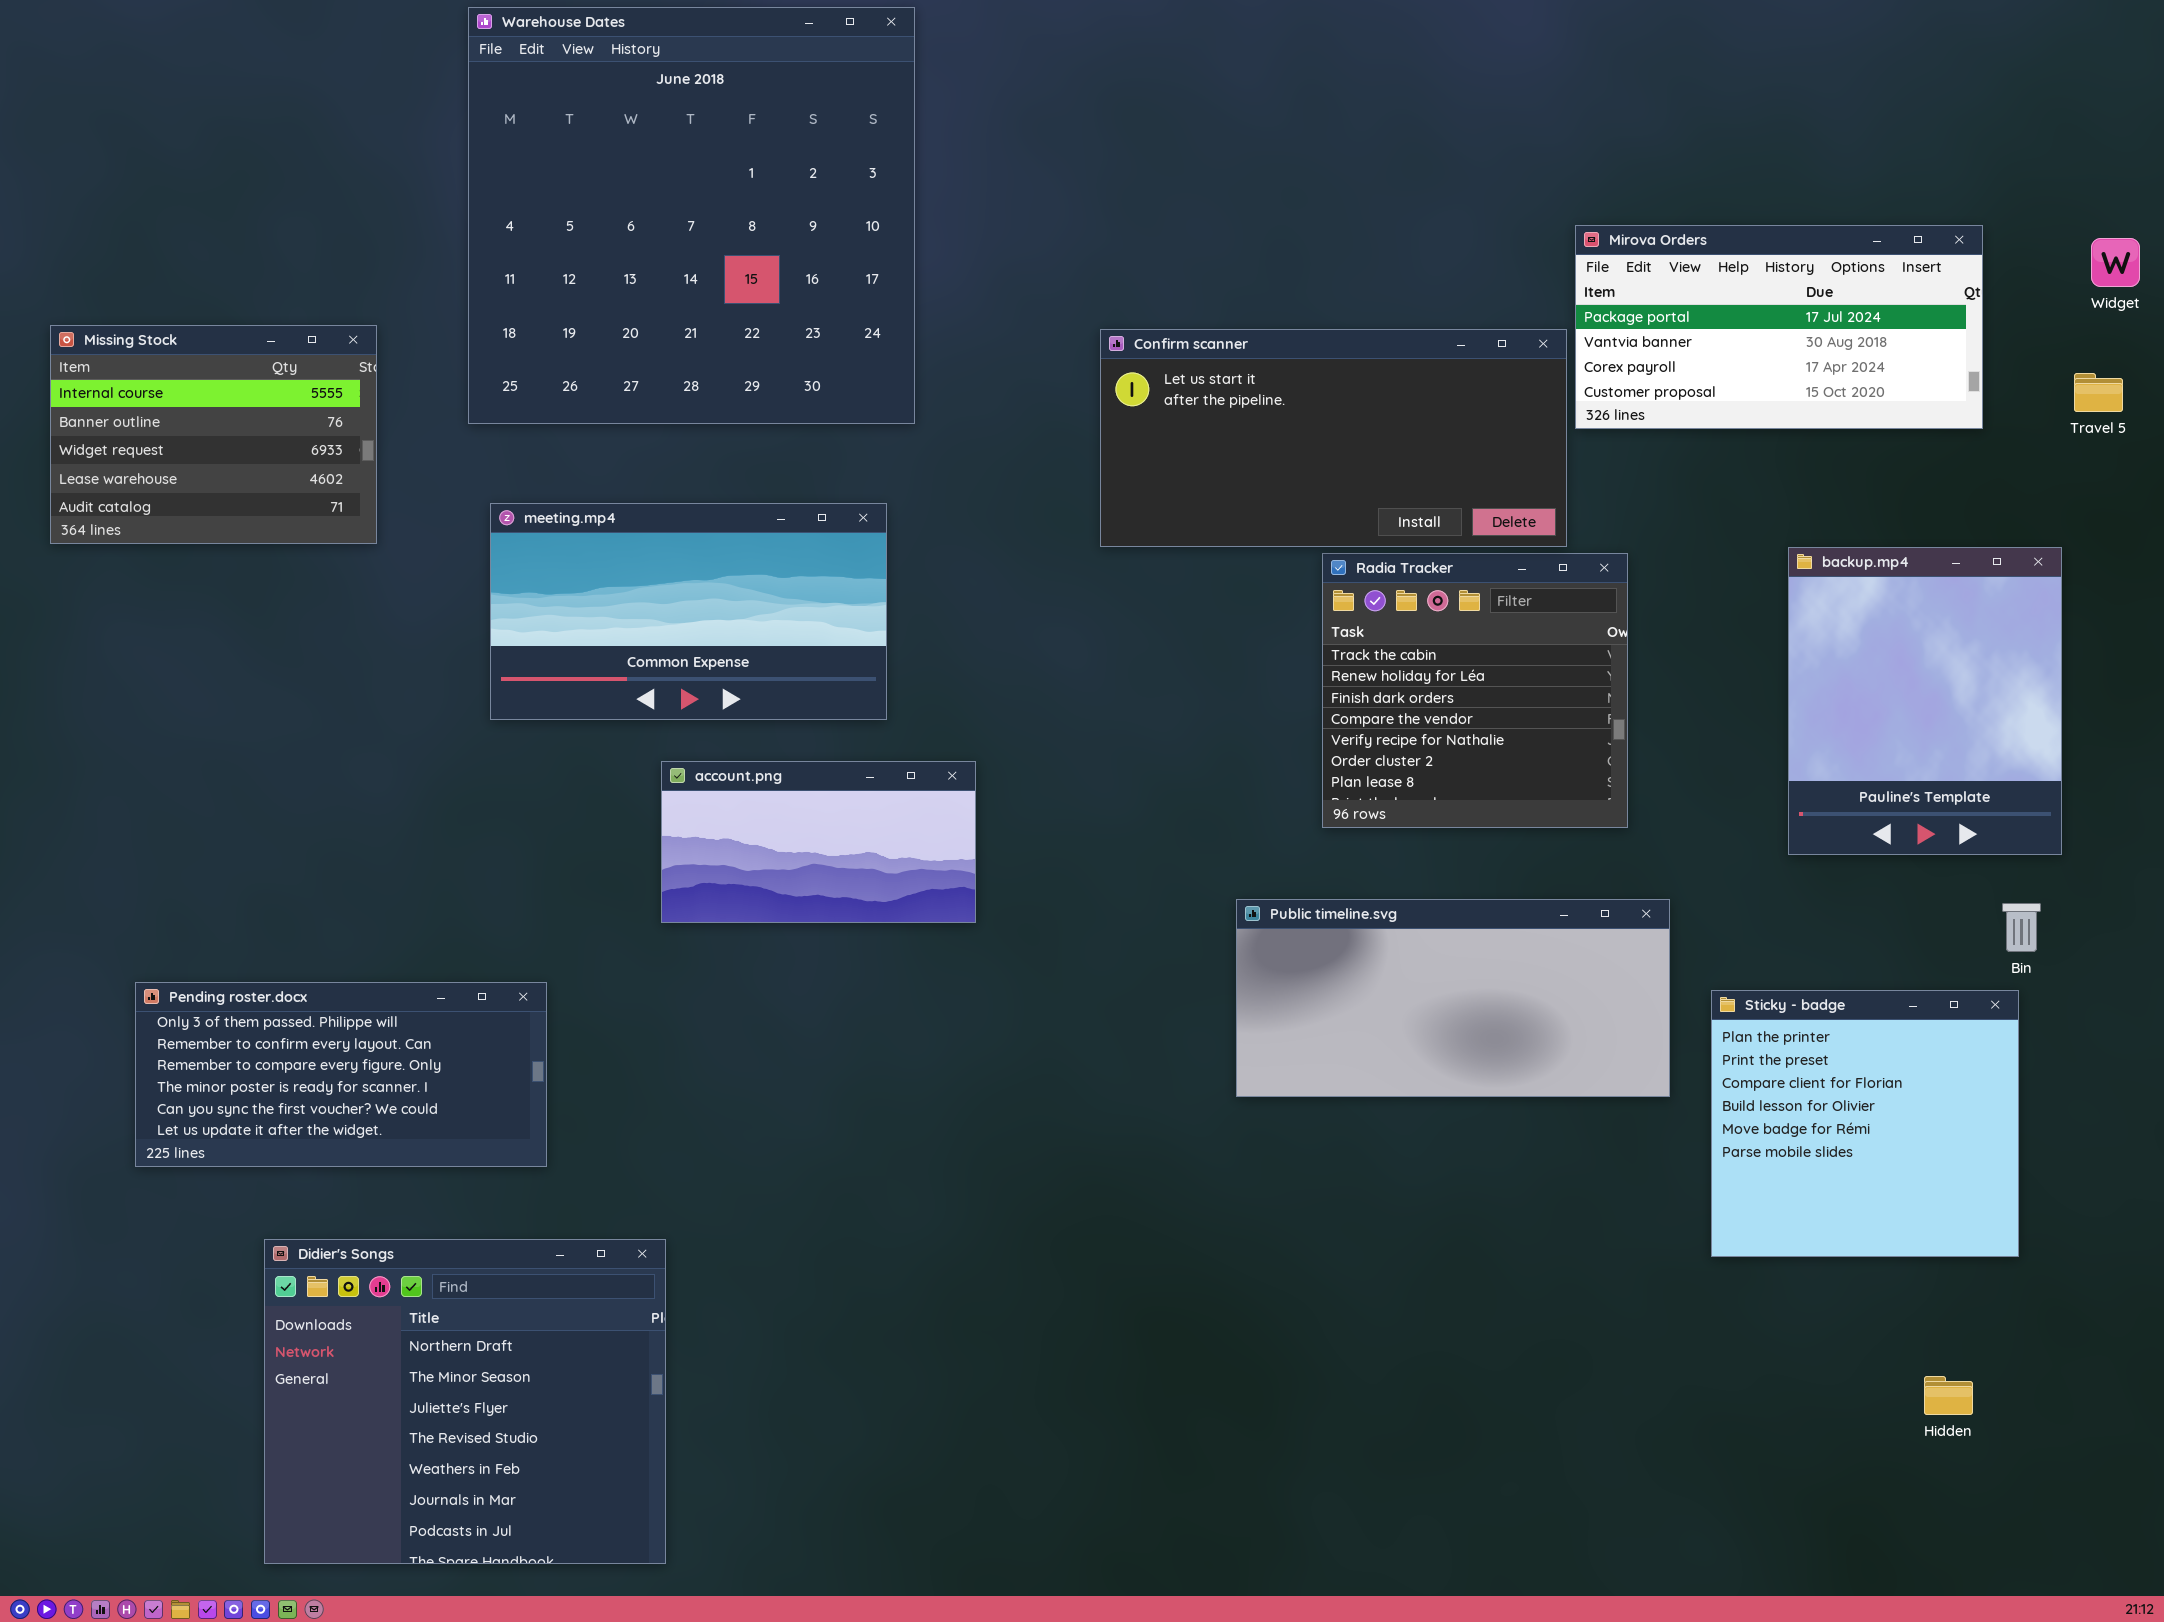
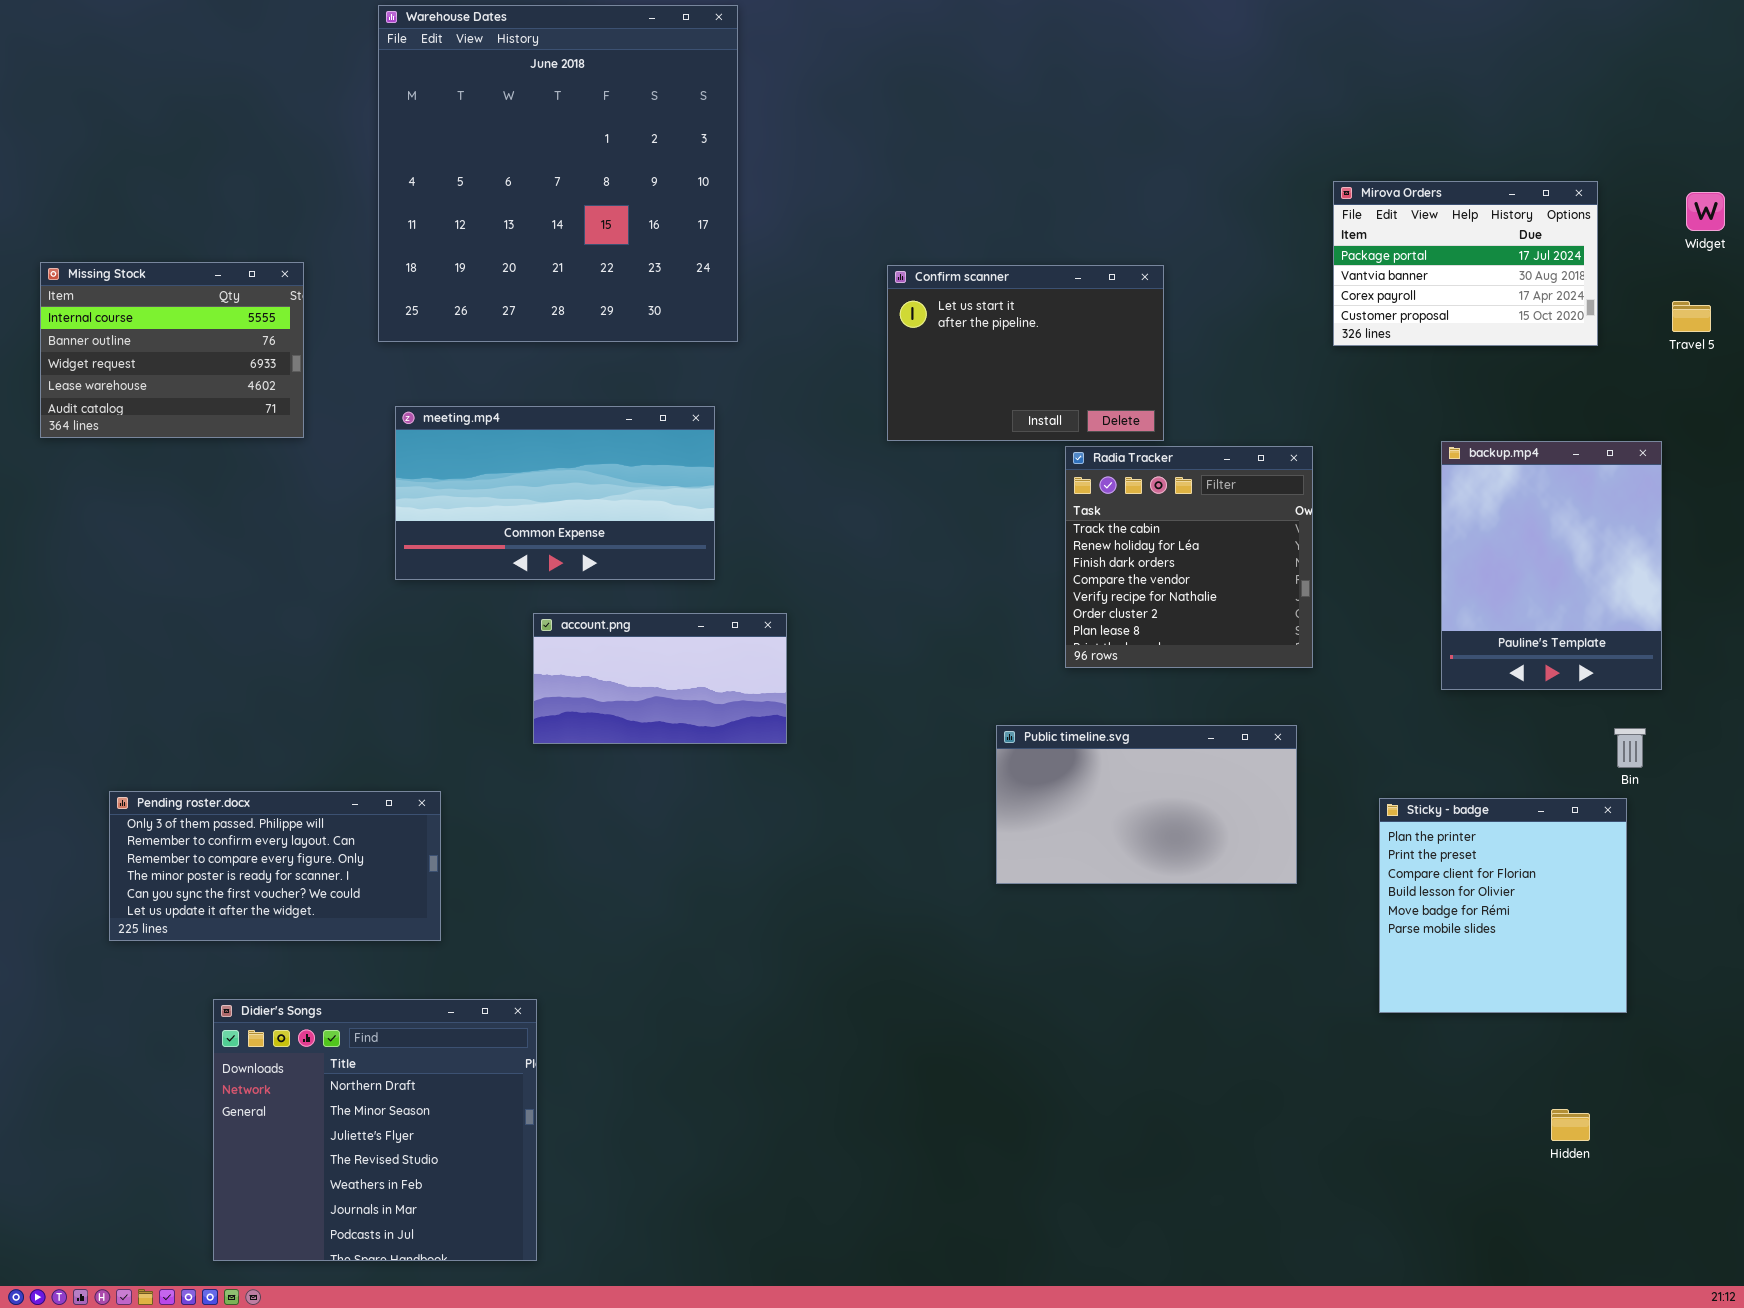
Mirova Orders: [1575,225,1983,429] -> [1333,181,1598,346], resized
Confirm scanner: [1100,329,1567,547] -> [887,265,1164,441], resized
Public timeline.svg: [1236,899,1670,1097] -> [996,725,1297,884], resized

